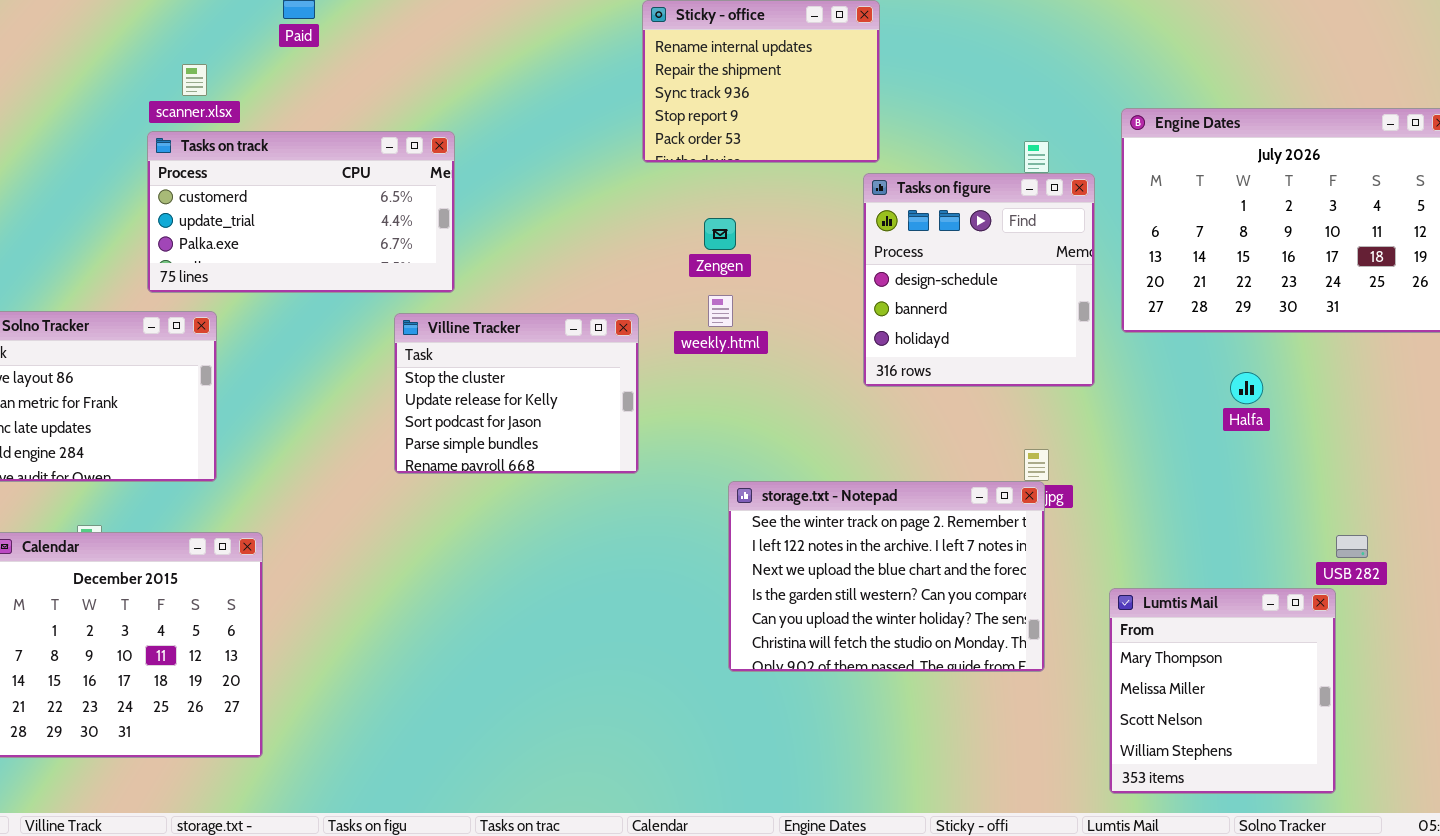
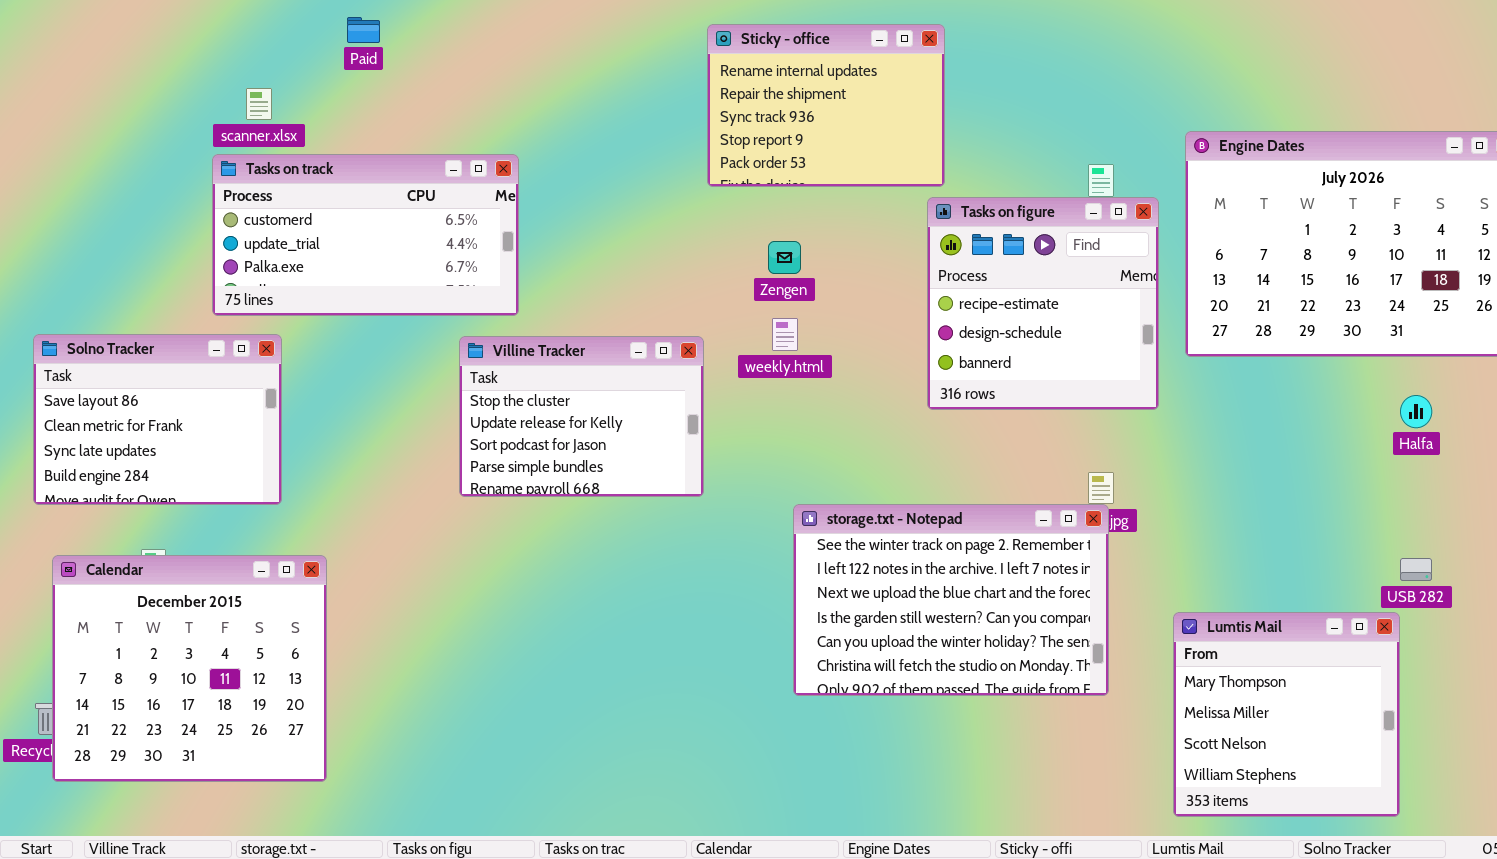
Tasks on figure: [863,173,1095,387] -> [927,197,1159,410], scrolled up 1 row
Halfa: [1230,372,1263,404] -> [1400,395,1432,428], moved

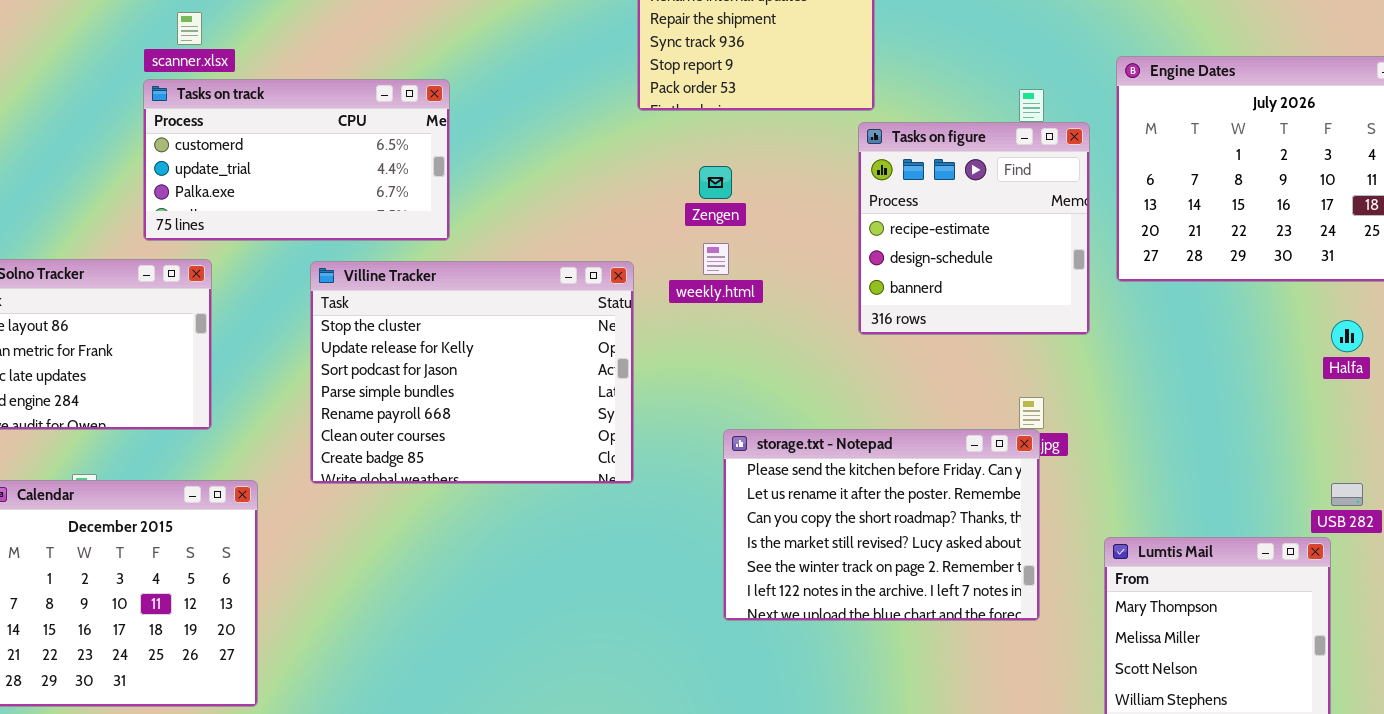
Villine Tracker: [459,336,704,497] -> [310,261,634,484], resized
storage.txt - Notepad: [793,504,1109,696] -> [723,429,1040,621], scrolled up 4 rows

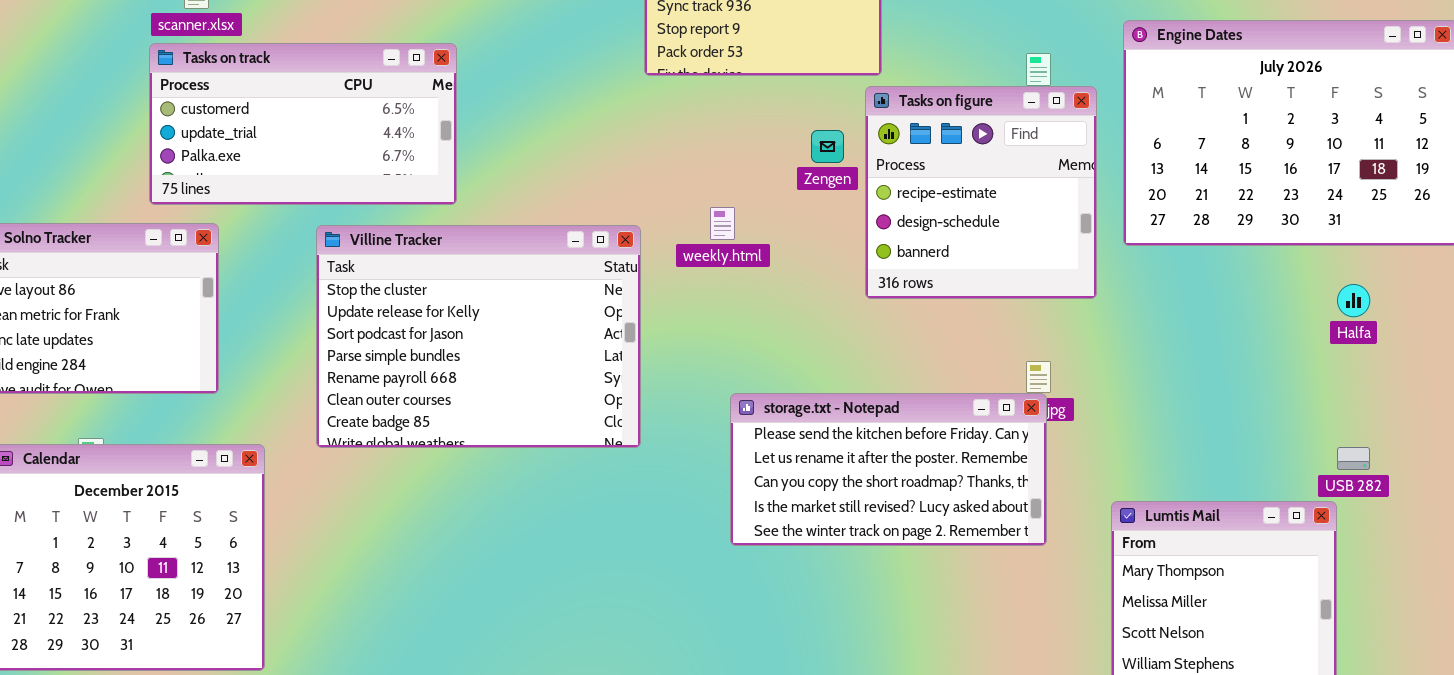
Zengen: [699,166,732,199] -> [811,130,844,163], moved
storage.txt - Notepad: [723,429,1040,621] -> [730,393,1047,546], resized

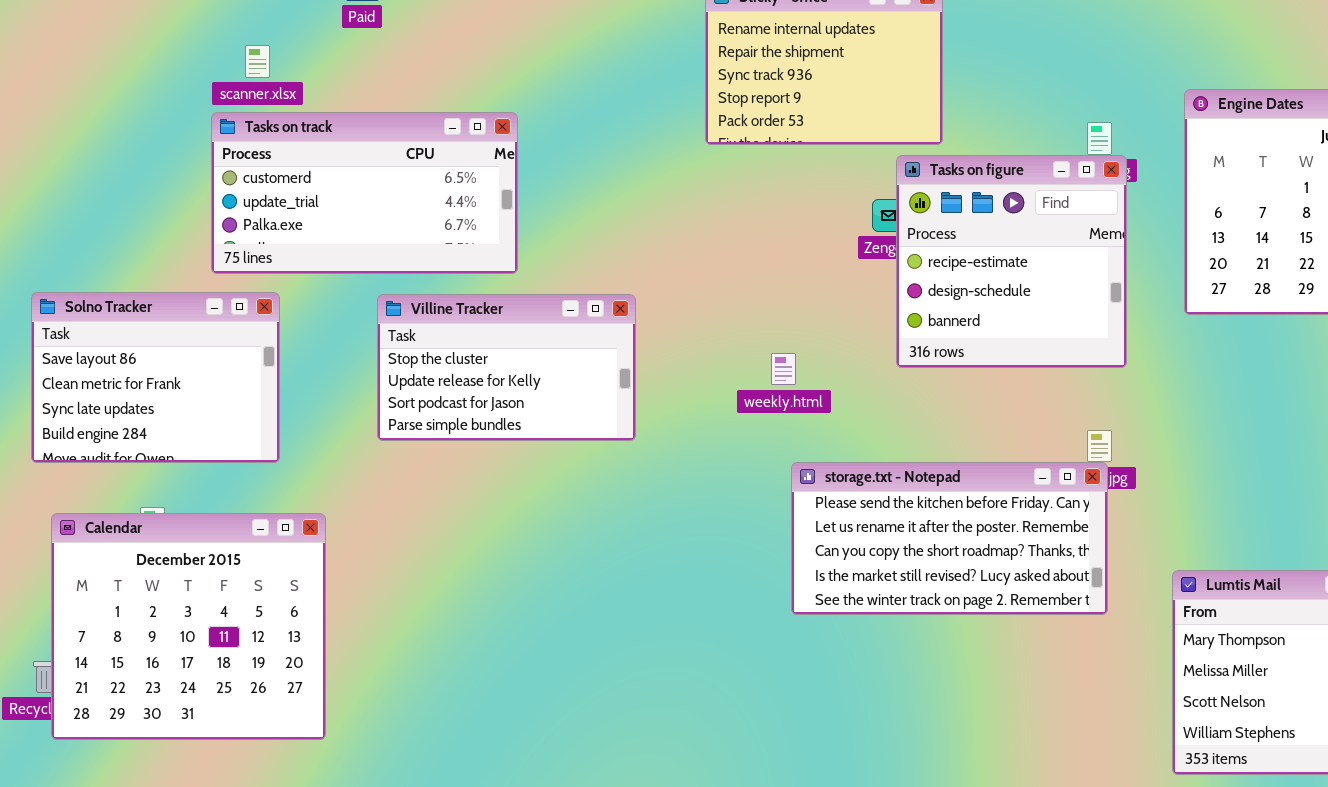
Tasks on figure: [865,86,1097,299] -> [896,155,1127,368], moved
weekly.html: [710,207,735,240] -> [771,353,796,385], moved
Villine Tracker: [316,225,641,448] -> [377,294,636,441], resized

